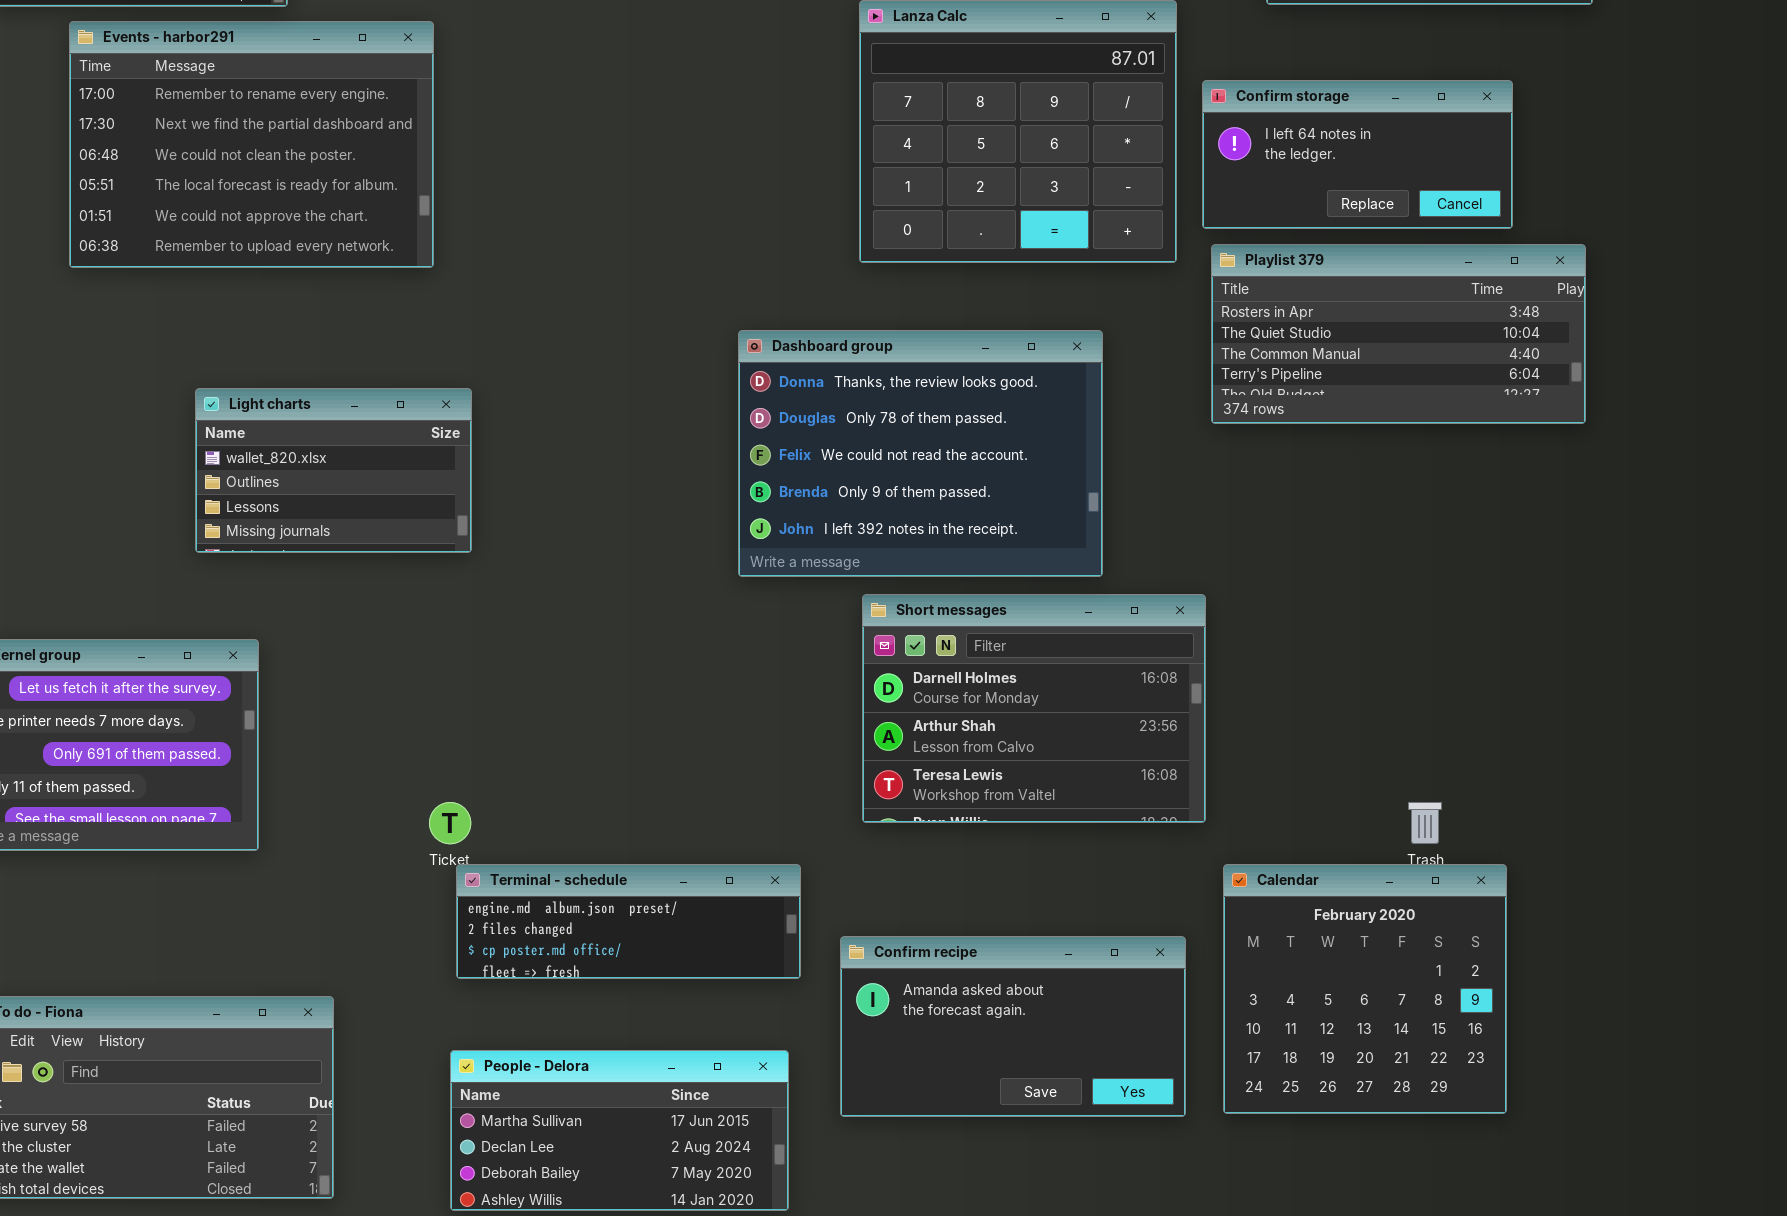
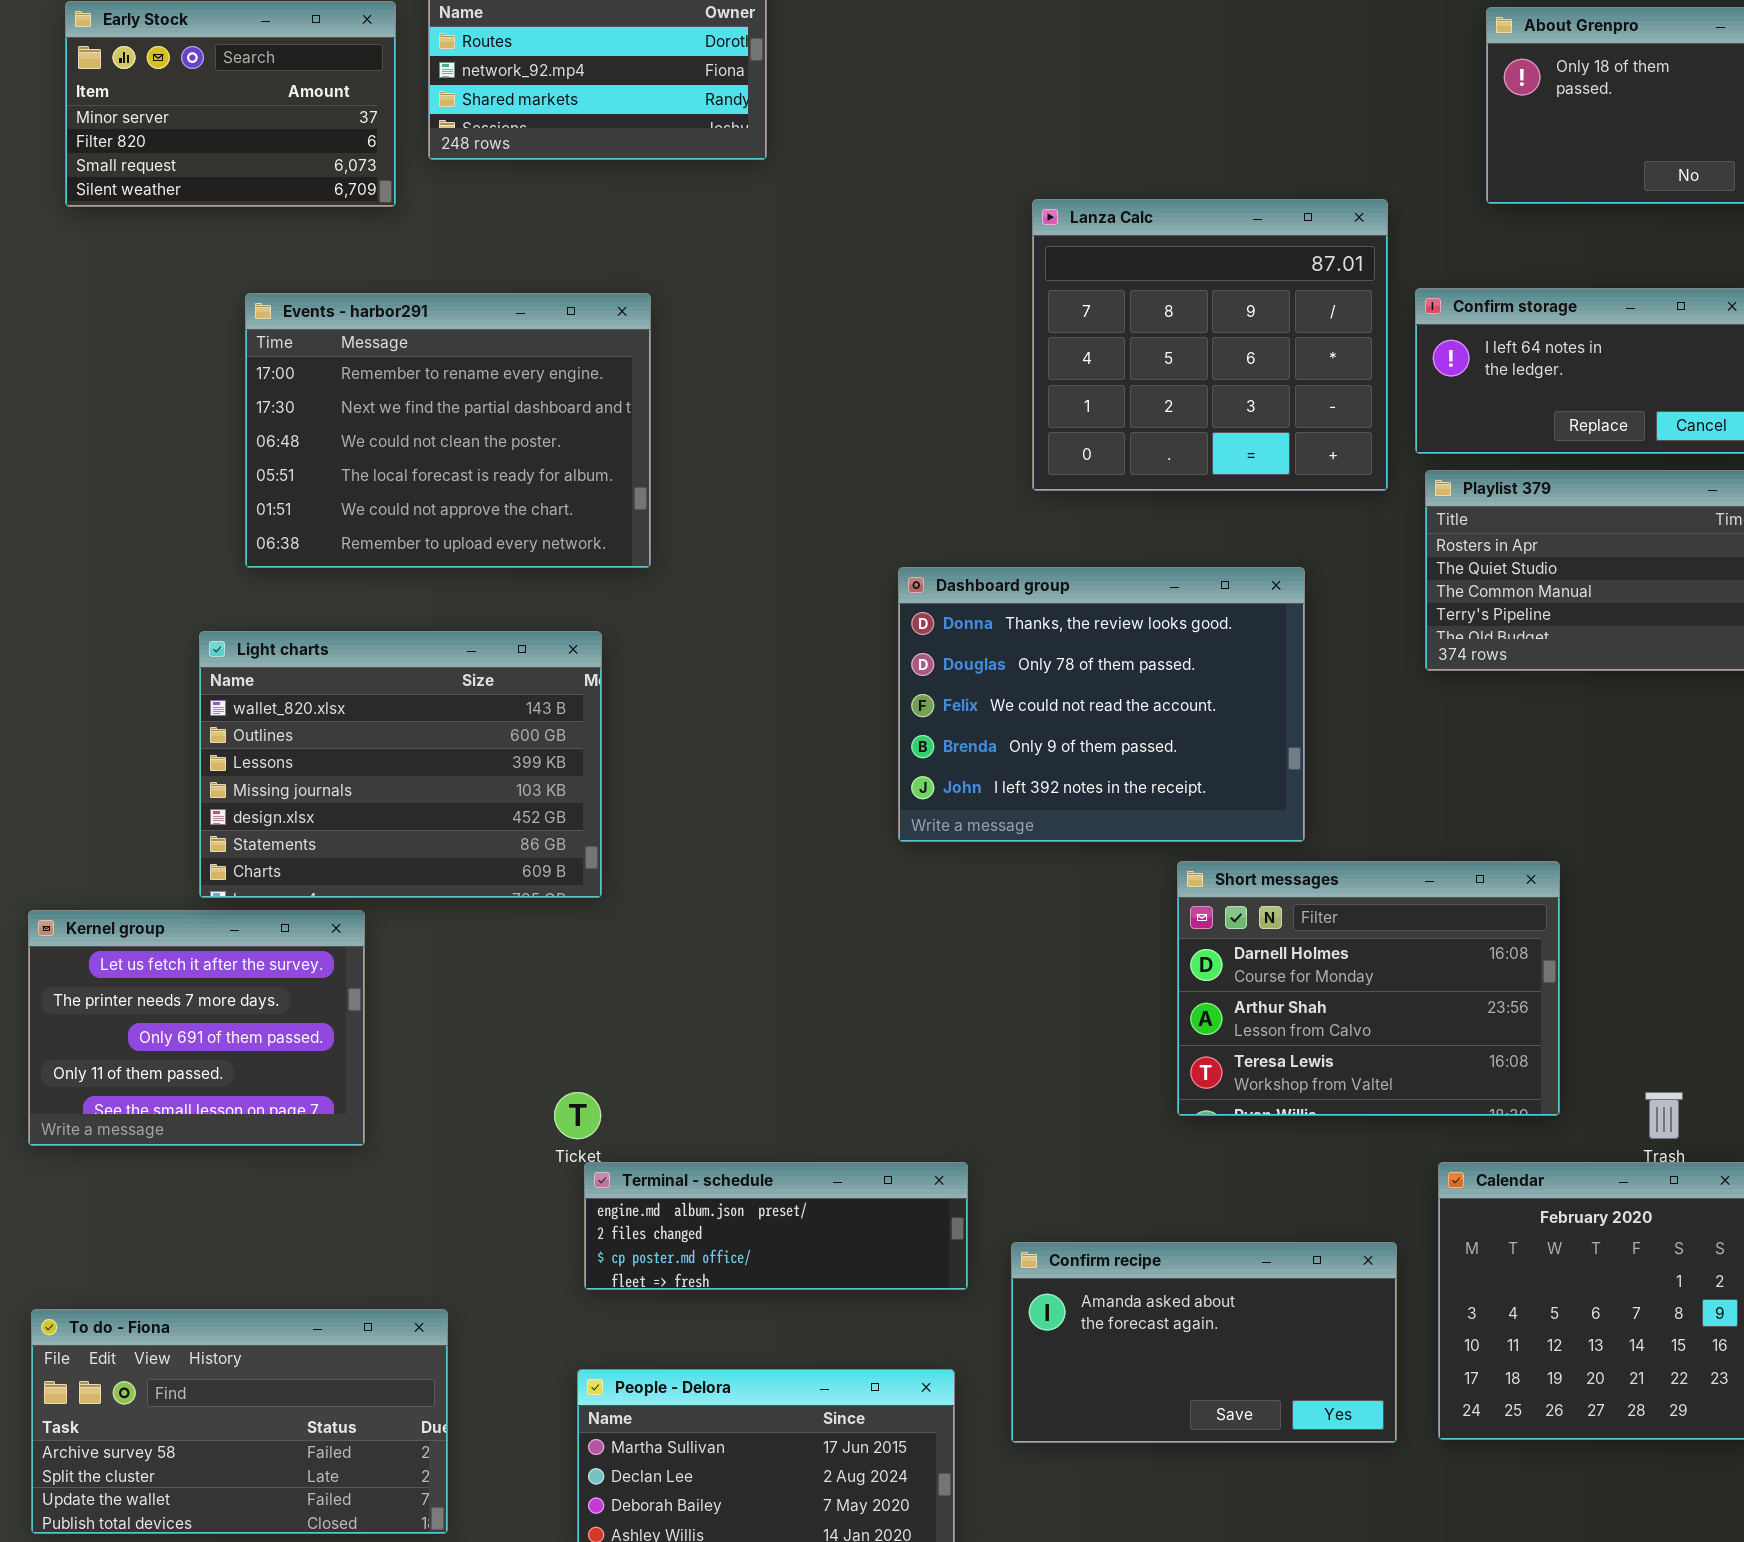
Events - harbor291: [69,21,434,268] -> [245,293,651,568], moved
Light charts: [195,388,472,553] -> [199,631,602,898], resized
Short messages: [862,594,1206,823] -> [1177,861,1560,1116], moved

